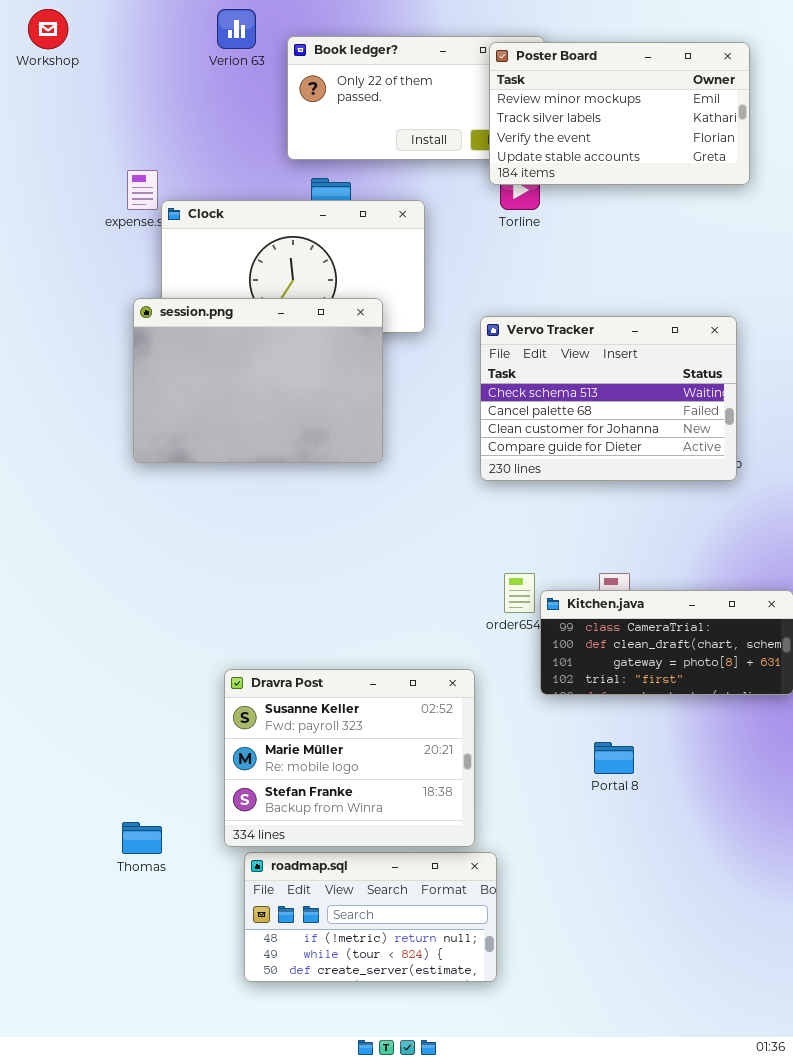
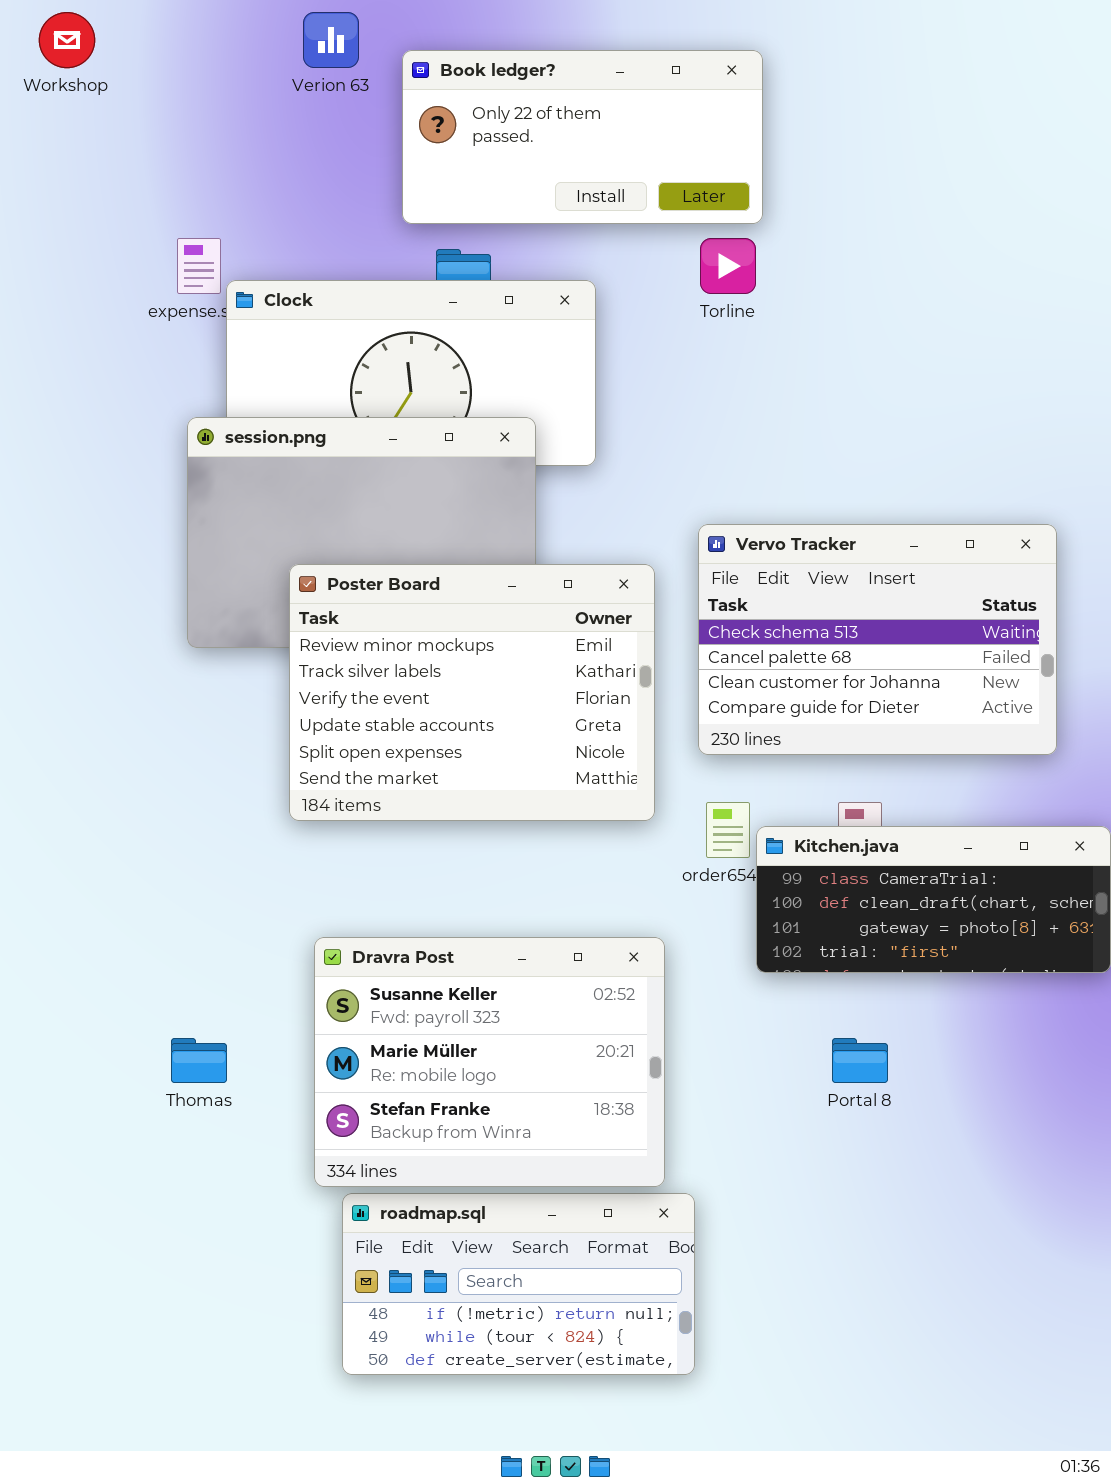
Poster Board: [489,42,750,185] -> [289,564,655,821], moved, resized
Vervo Tracker: [480,316,737,481] -> [698,524,1057,755], moved
Thomas: [122,822,162,854] -> [171,1038,227,1083], moved

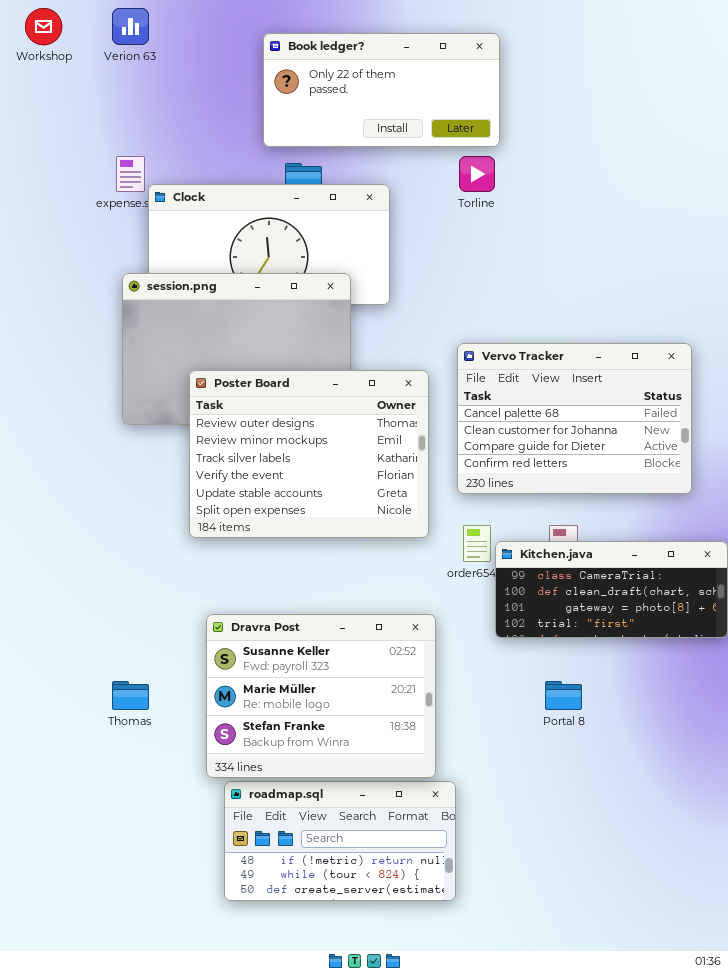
Verion 63: [303,12,359,68] -> [112,8,149,45], moved
Vervo Tracker: [698,524,1057,755] -> [457,343,692,494], scrolled down 1 row
Poster Board: [289,564,655,821] -> [189,370,429,538], scrolled up 1 row

